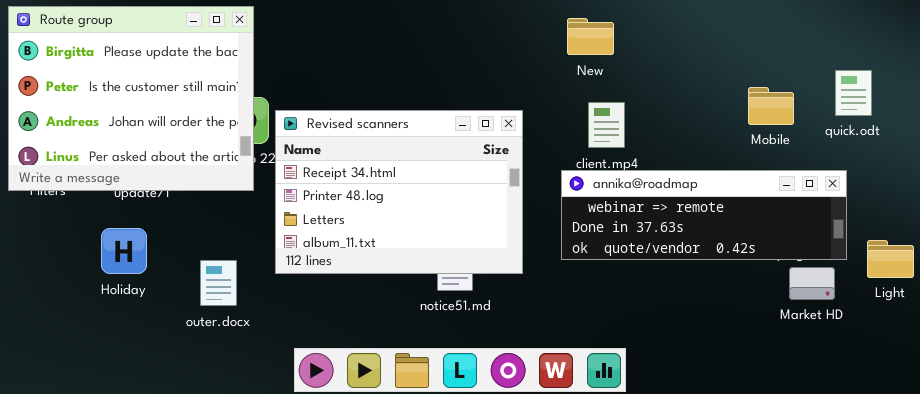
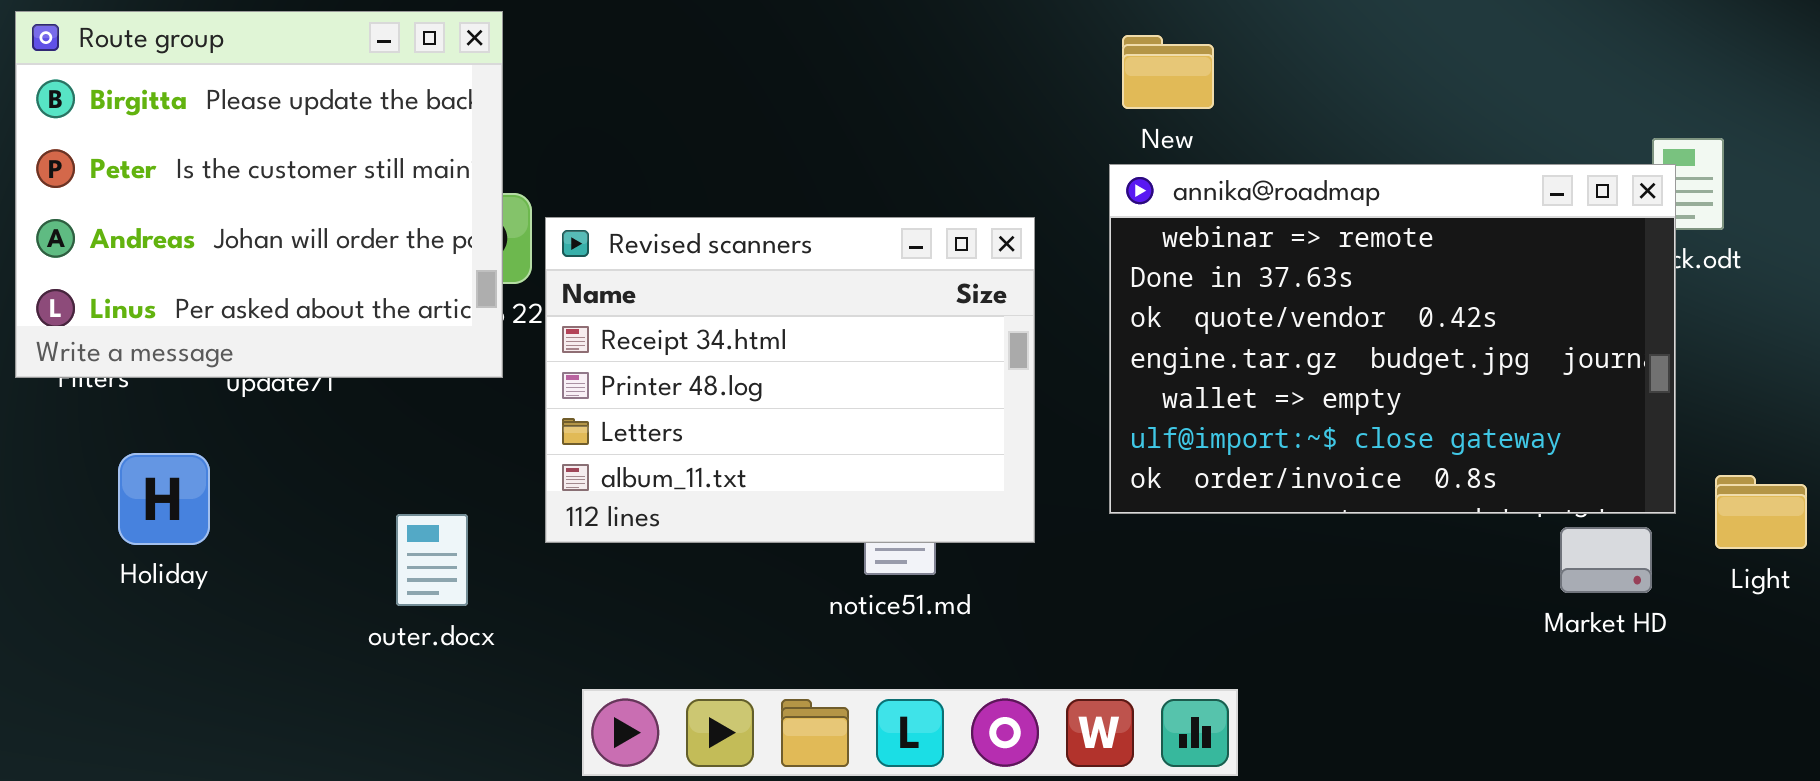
annika@roadmap: [561,170,847,260] -> [1109,164,1676,514], resized
Holiday: [101,228,147,274] -> [118,453,210,545], moved

